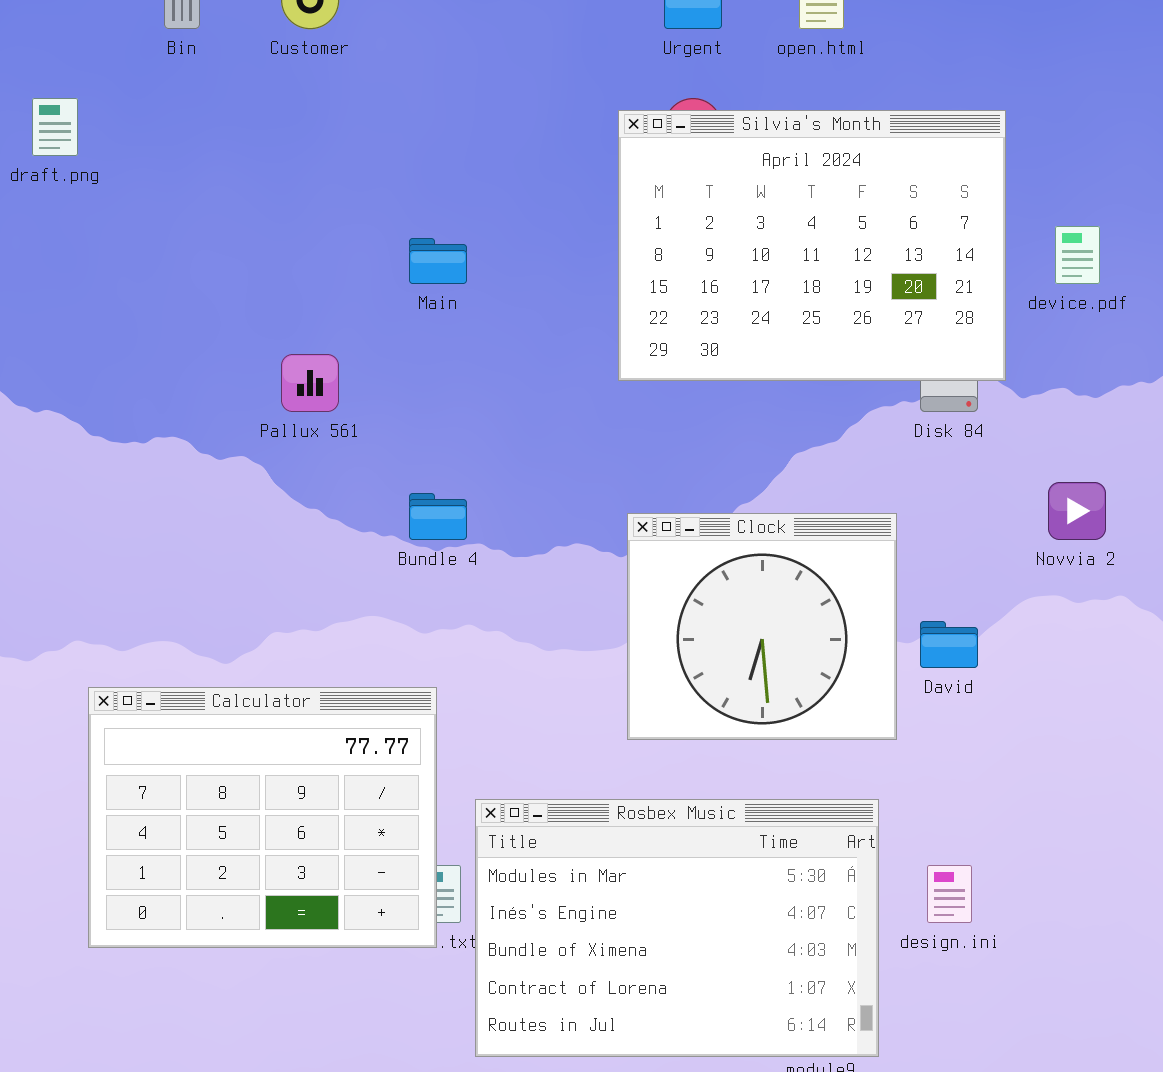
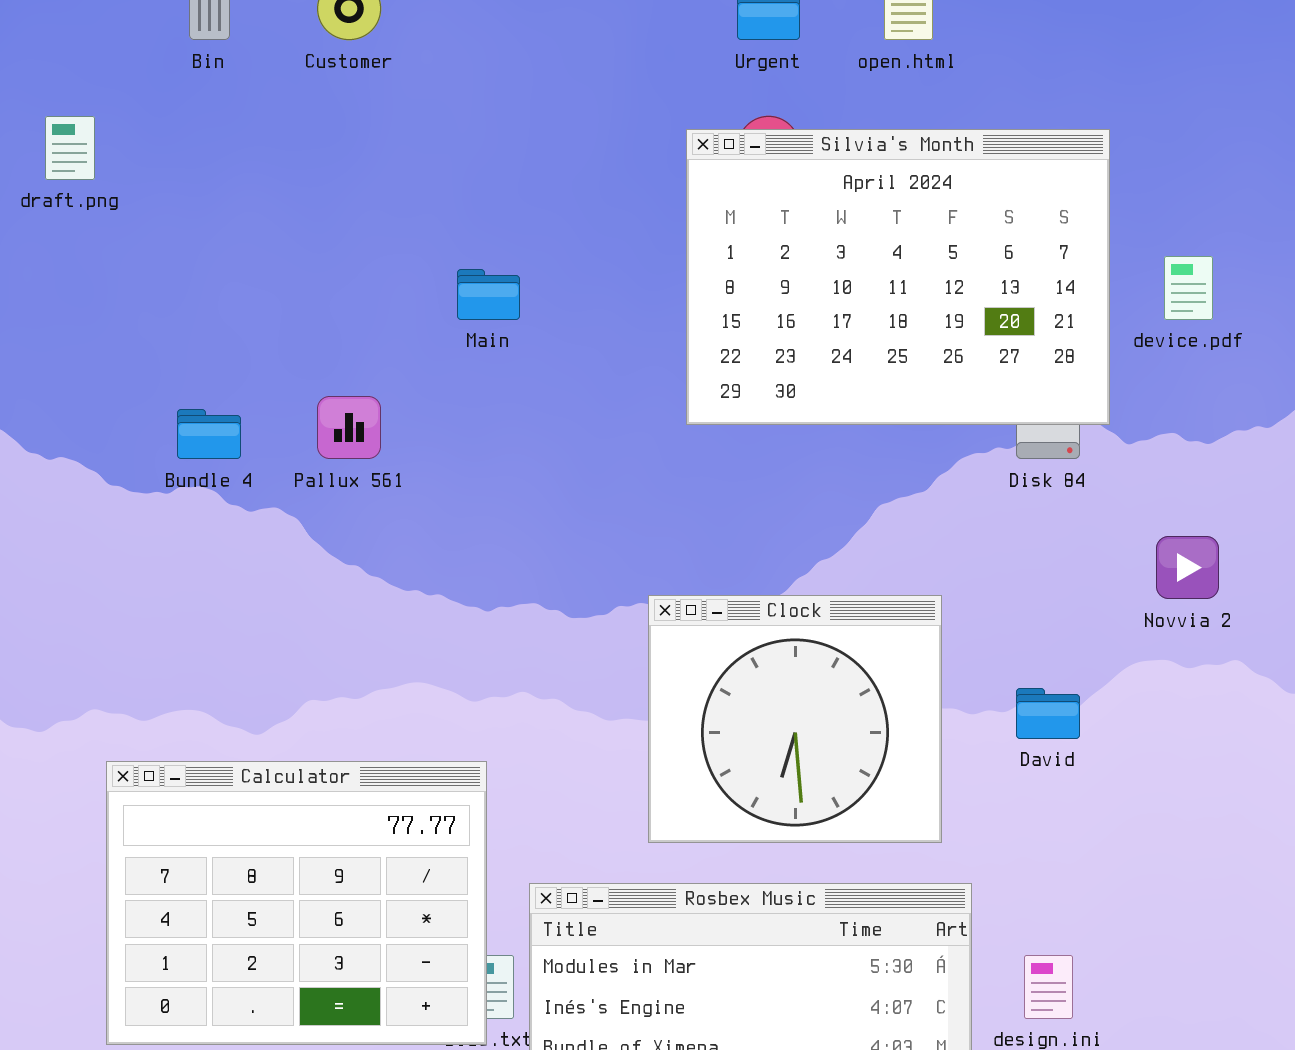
Bundle 4: [409,493,467,540] -> [177,409,241,459], moved
Clock: [627,513,897,740] -> [648,595,942,843], moved

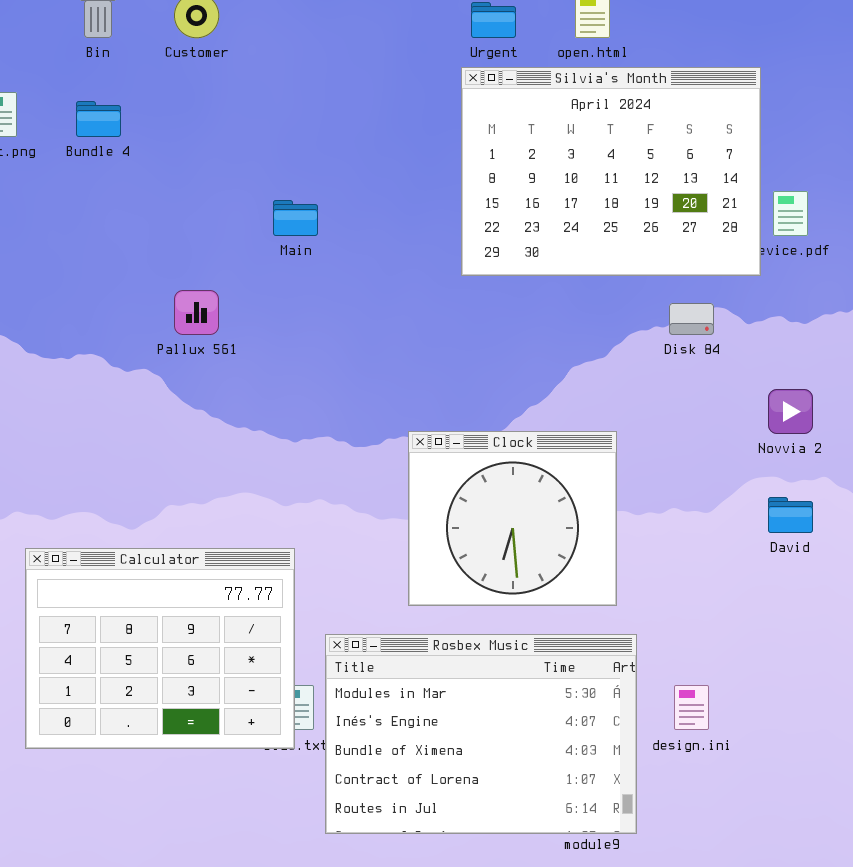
Silvia's Month: [686,129,1110,425] -> [461,67,761,276], moved
Bundle 4: [177,409,241,459] -> [76,101,121,137], moved
David: [1016,688,1080,739] -> [768,497,813,533], moved

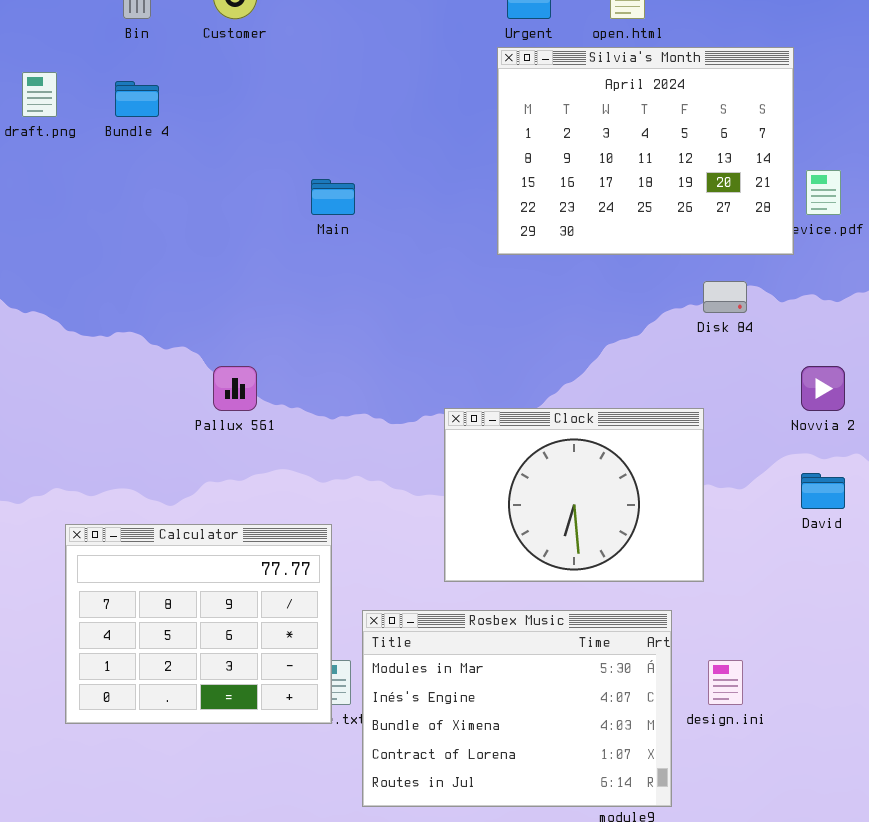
Pallux 561: [174,290,219,335] -> [213,366,257,411], moved
Clock: [408,431,617,606] -> [444,408,704,582], resized

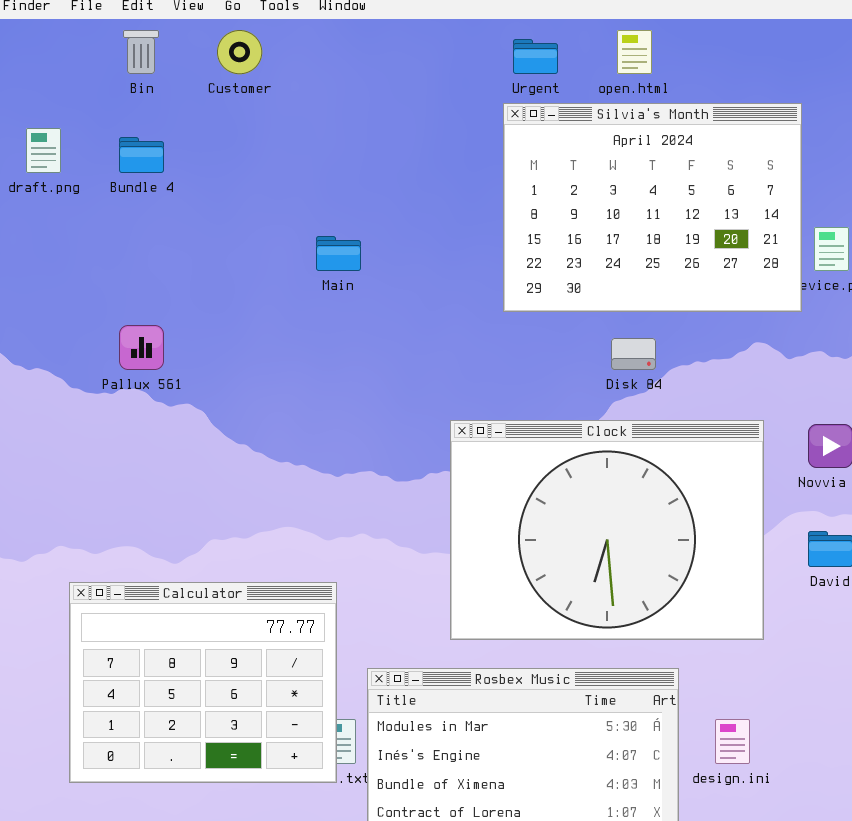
Disk 84: [703,281,747,313] -> [611,338,656,370], moved
Pallux 561: [213,366,257,411] -> [119,325,164,370], moved
Clock: [444,408,704,582] -> [450,420,764,640], resized

